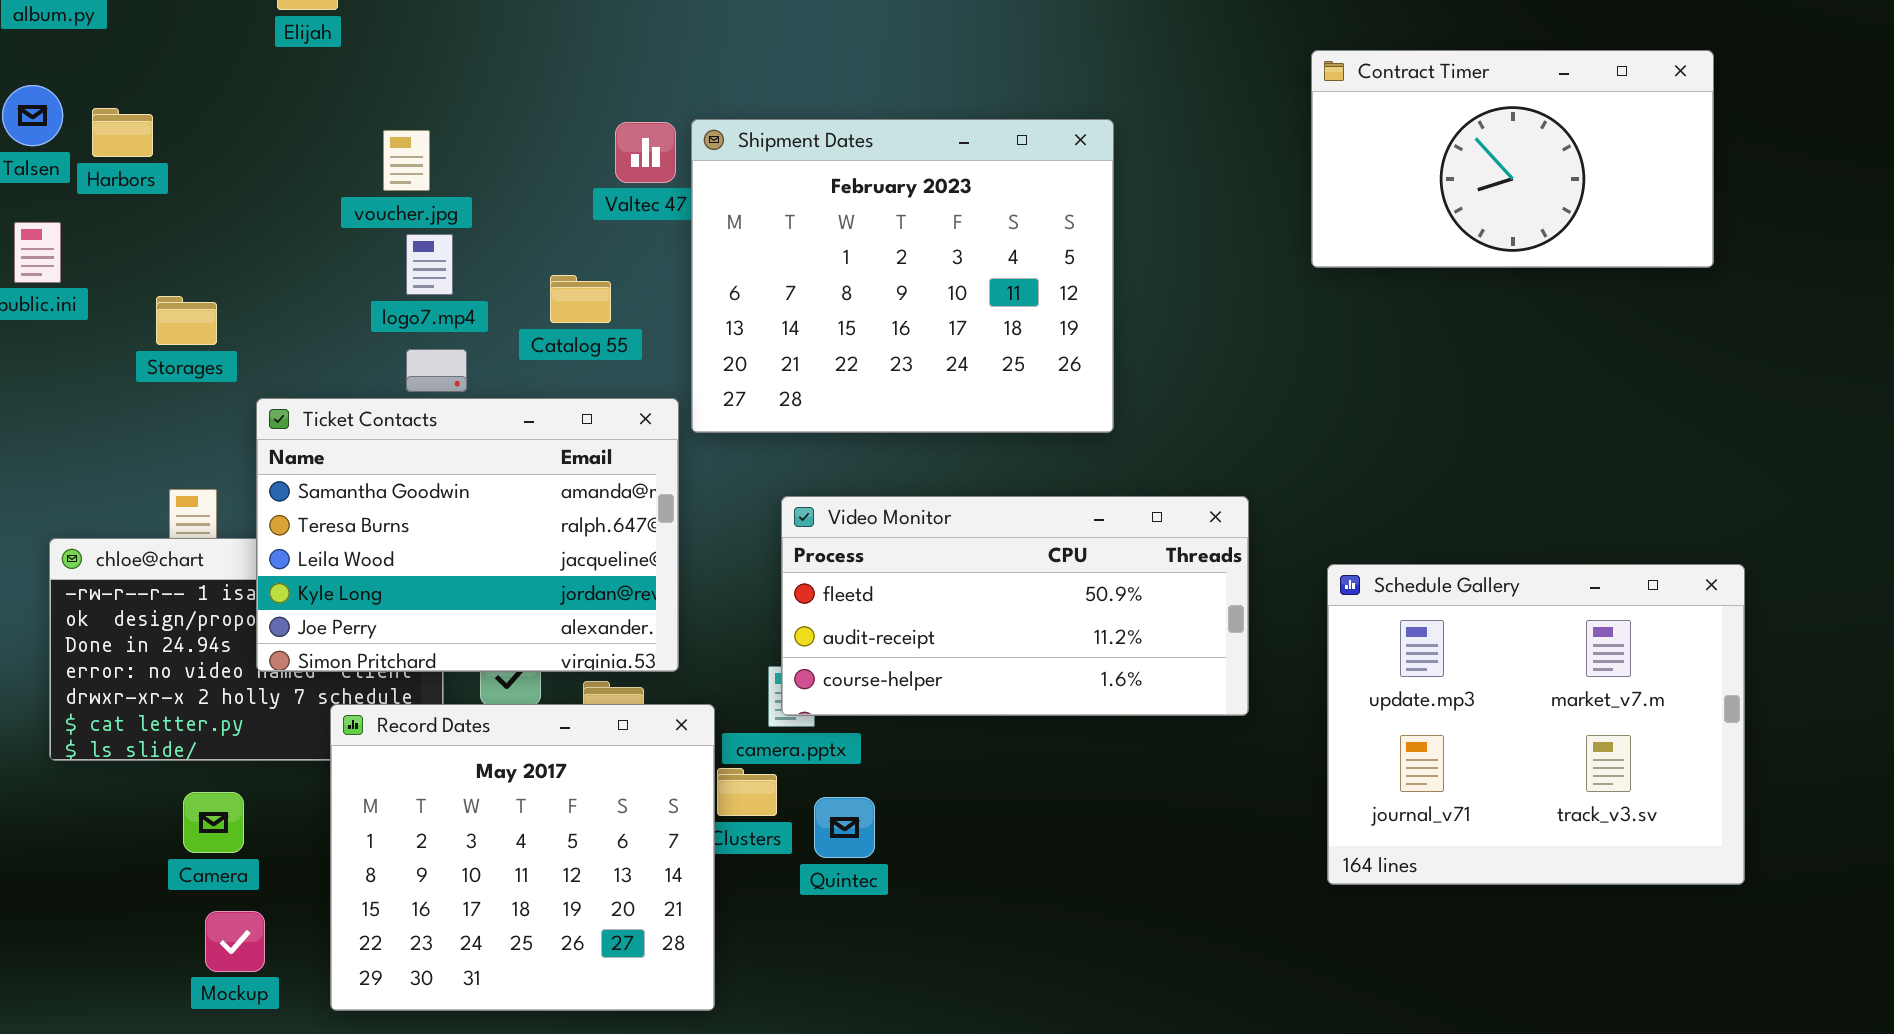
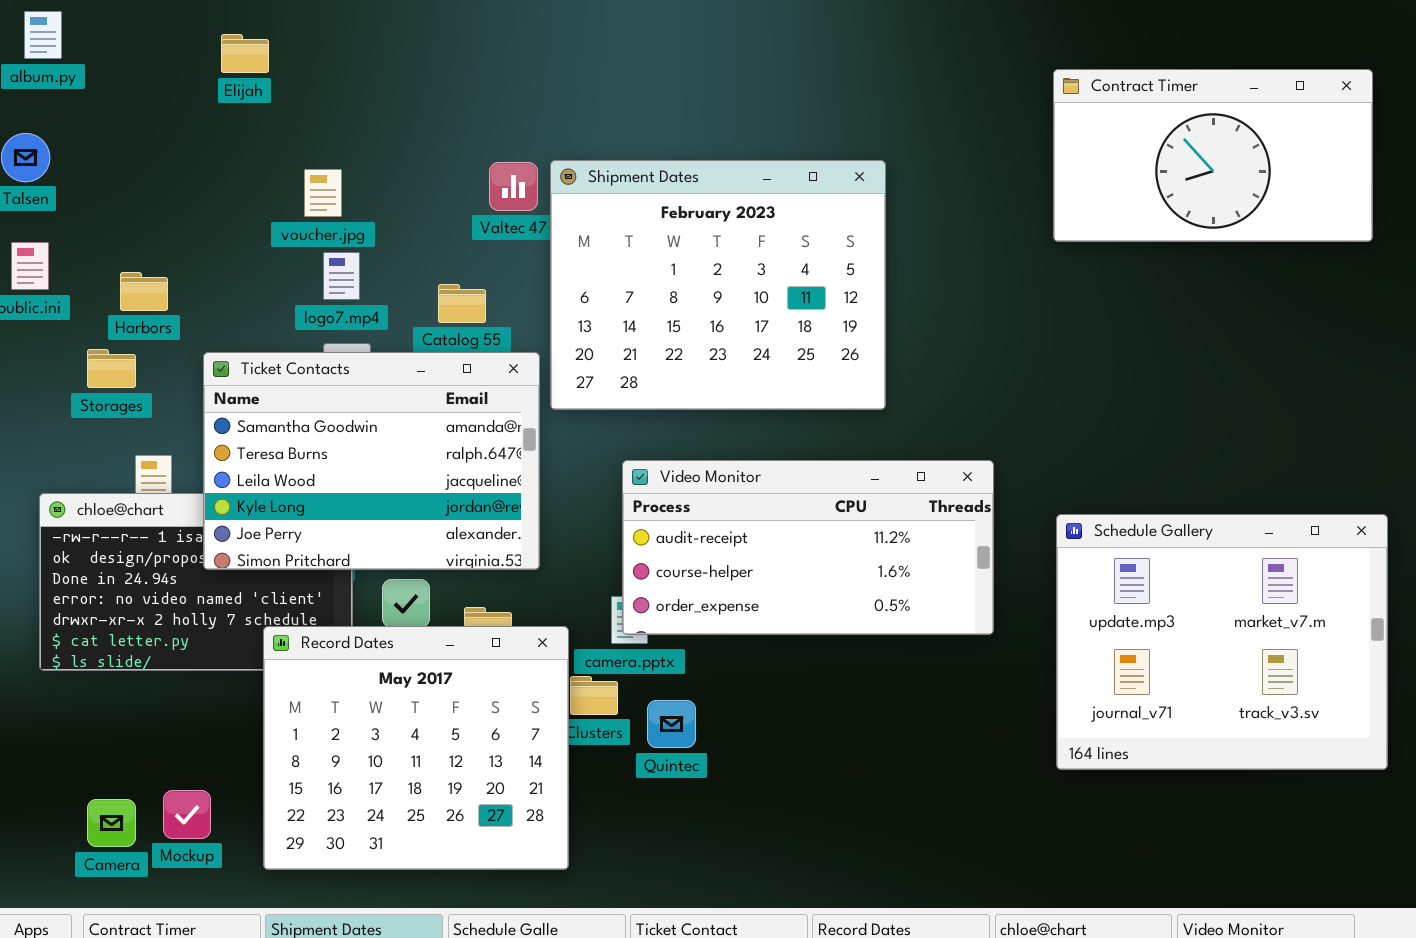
Contract Timer: [1311,50,1714,268] -> [1053,69,1373,242], moved
Harbors: [92,108,153,157] -> [120,272,168,311], moved
Storages: [156,296,217,345] -> [87,349,136,388], moved
Ticket Contacts: [256,398,679,672] -> [203,352,540,570], moved
Video Monitor: [781,496,1249,716] -> [622,460,994,635], scrolled down 1 row
Camera: [183,792,244,853] -> [87,799,136,847], moved

